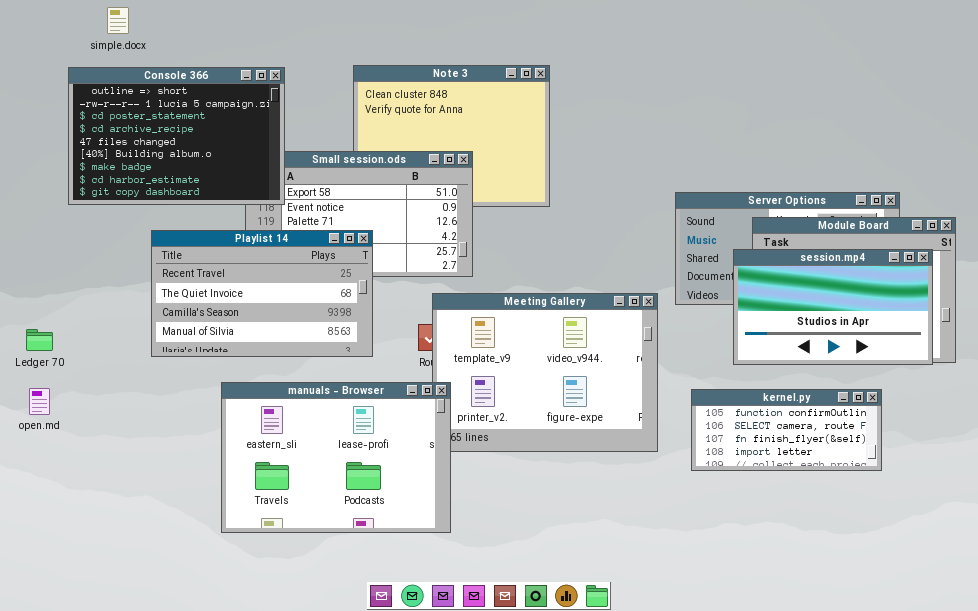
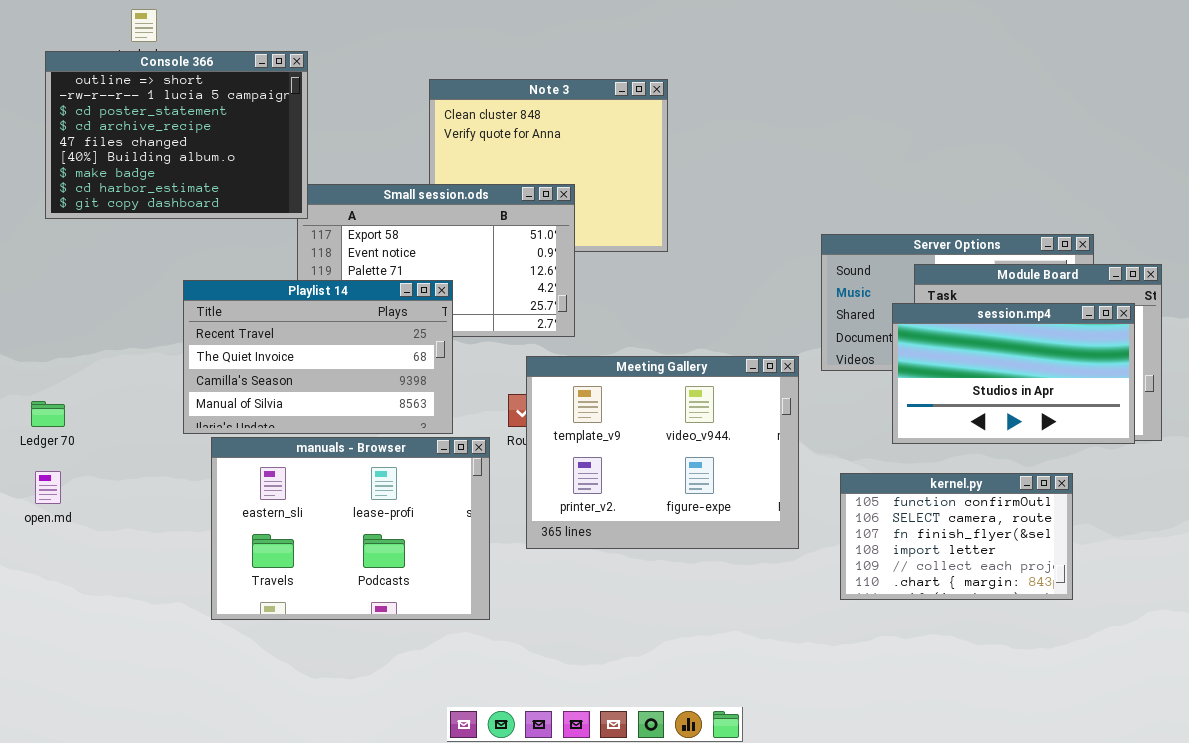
Console 366: [68,67,285,205] -> [45,51,308,219], moved
manuals - Browser: [221,382,451,533] -> [211,437,490,620], moved
kernel.py: [691,389,882,471] -> [840,473,1073,600], resized

